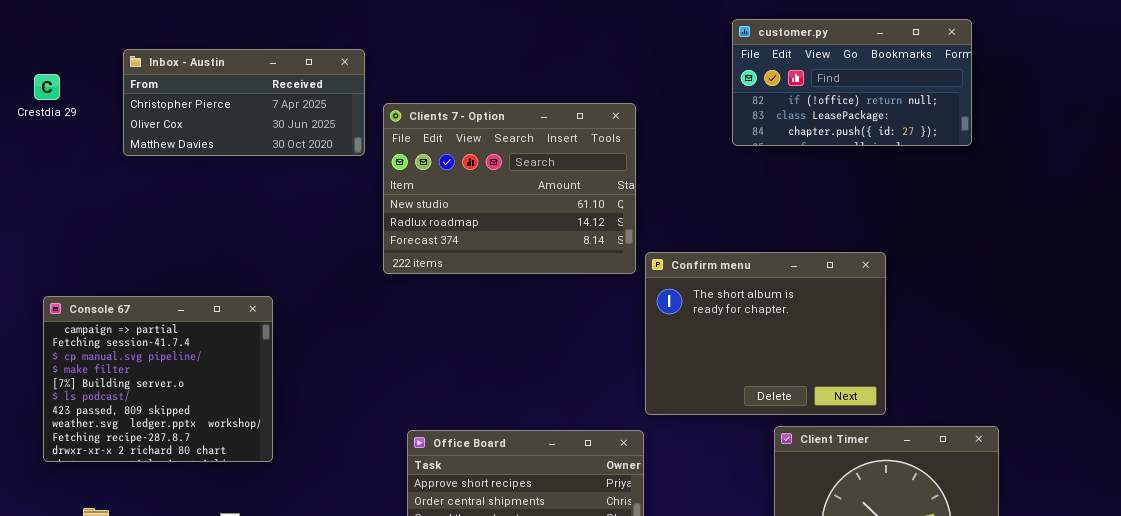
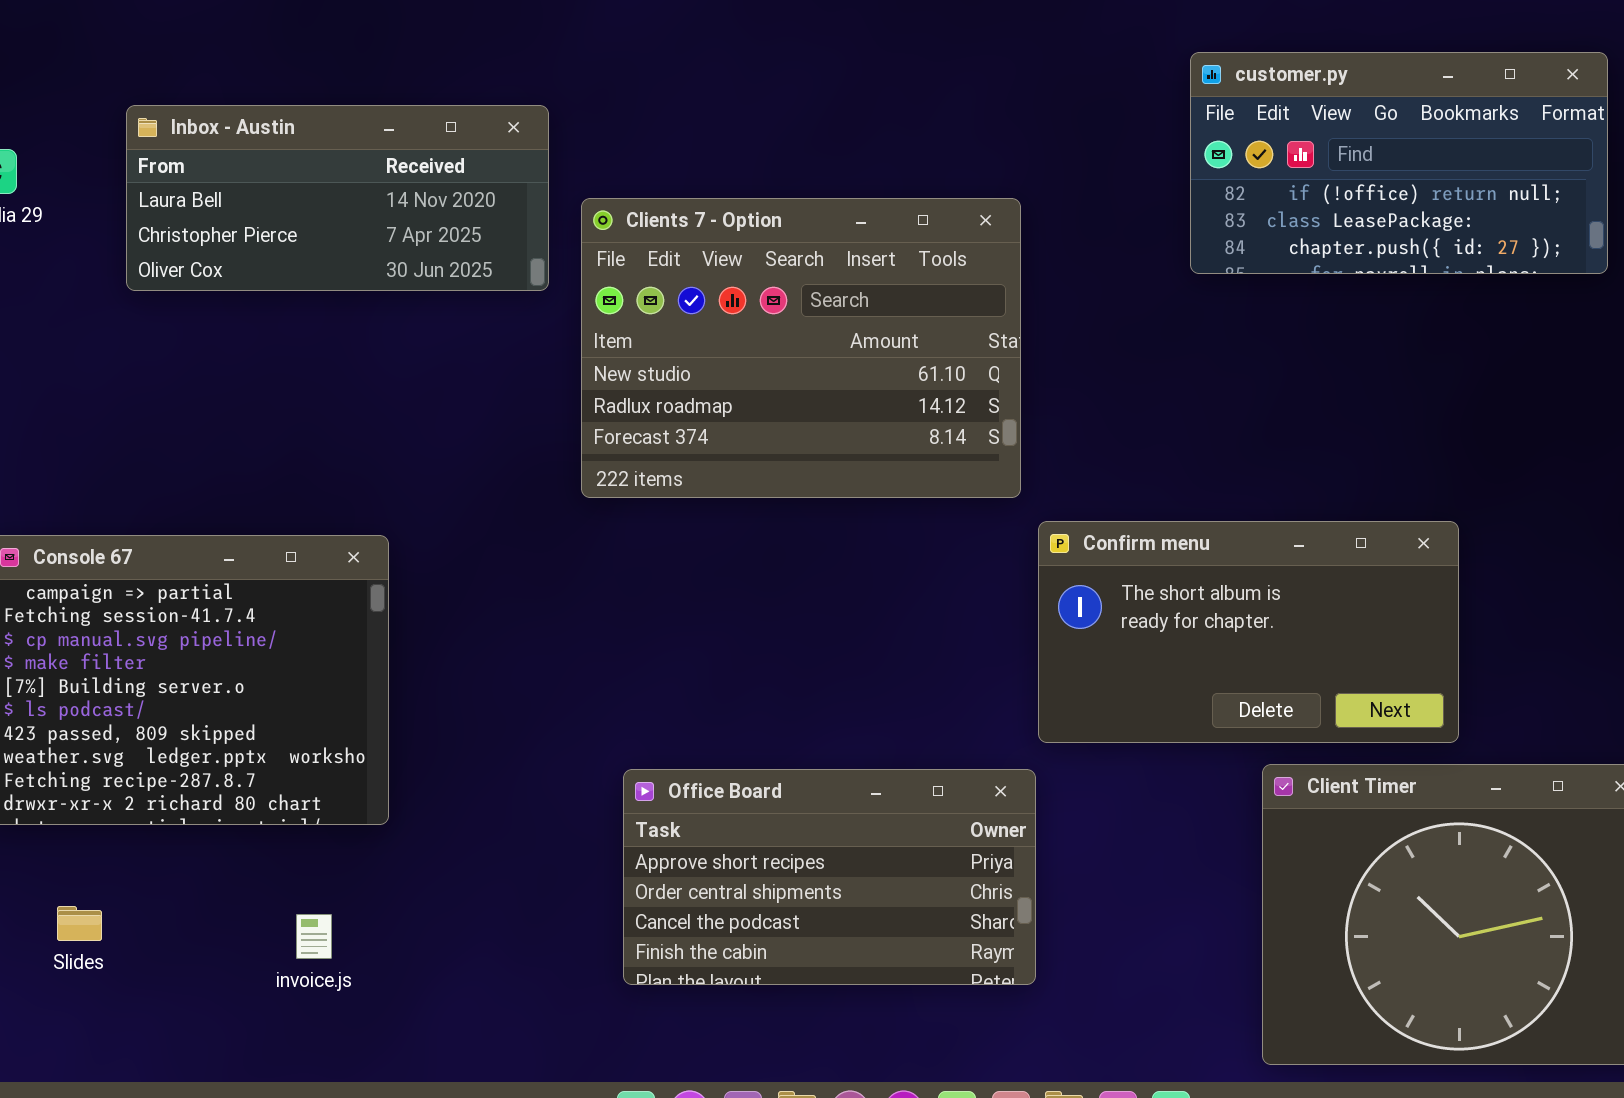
Inbox - Austin: [123,49,365,156] -> [126,105,549,291], scrolled up 1 row
Confirm menu: [645,252,886,415] -> [1038,521,1459,743], resized

